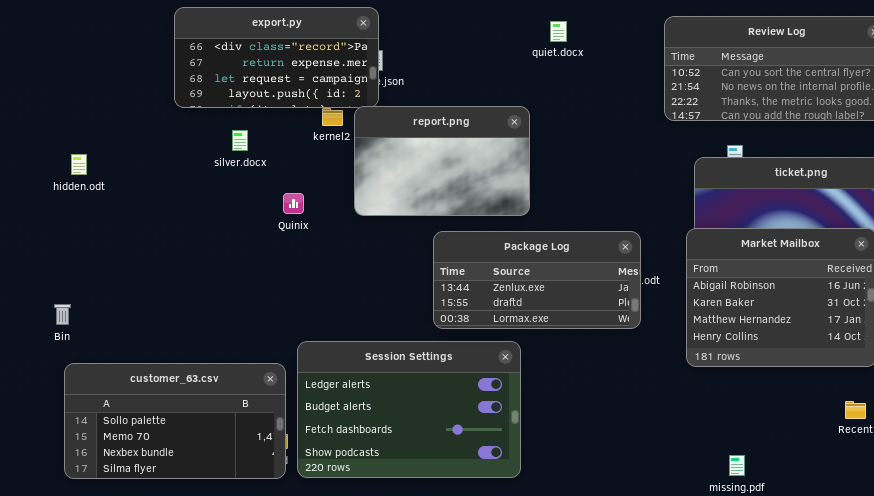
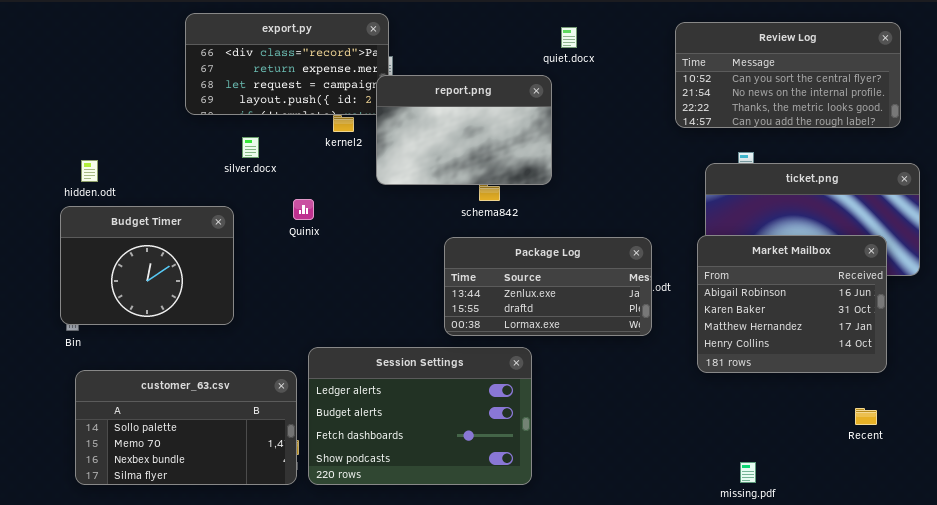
report.png: [354,106,530,216] -> [376,75,552,185], moved
Budget Timer: none -> [60,206,234,325], opened

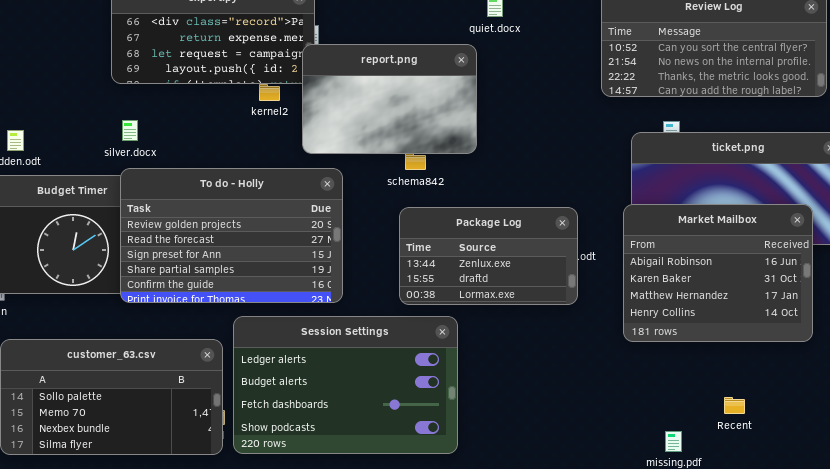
silver.docx: [242,137,259,158] -> [122,120,138,141], moved
To do - Holly: none -> [120,168,343,303], opened
Package Log: [444,237,652,336] -> [399,207,578,305], resized
Recent: [855,408,877,425] -> [724,397,745,414], moved

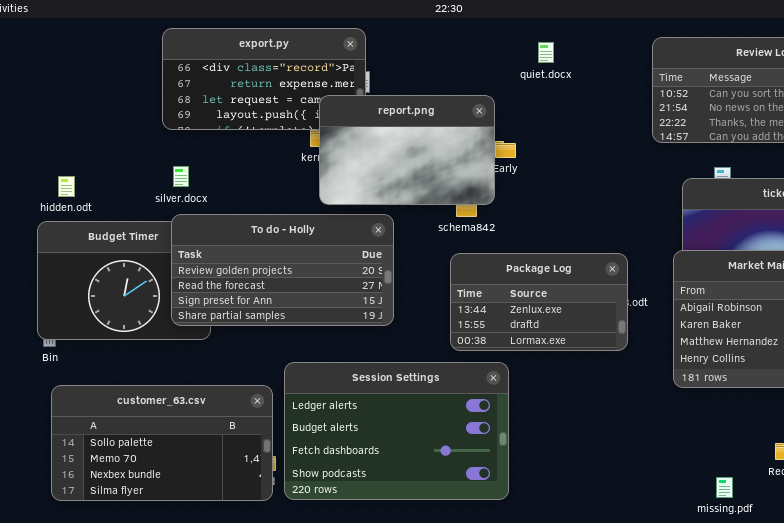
report.png: [302,44,477,154] -> [319,95,495,205], moved
To do - Holly: [120,168,343,303] -> [171,214,394,326], resized

